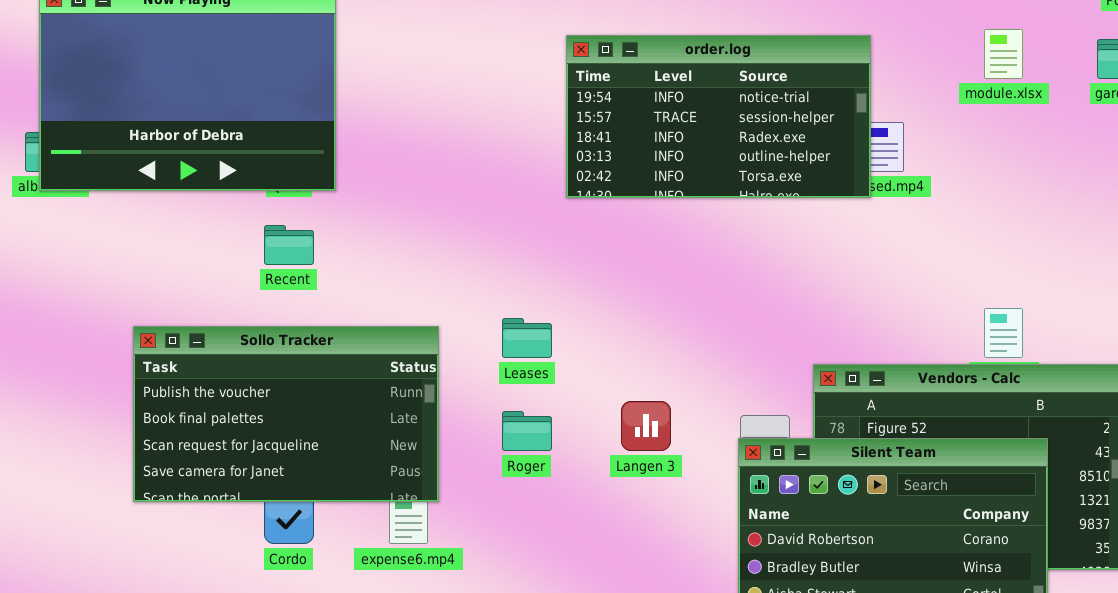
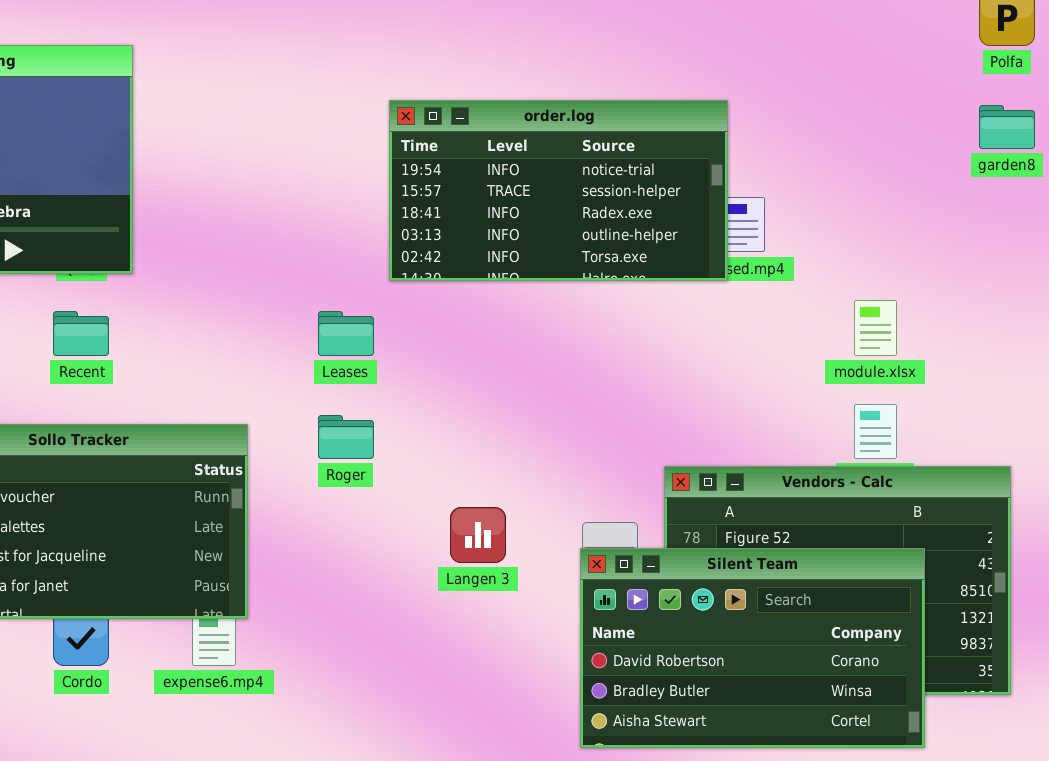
module.xlsx: [984,29,1023,79] -> [854,300,897,356], moved
Leases: [502,318,552,358] -> [318,311,374,356], moved
Roger: [502,411,552,451] -> [318,415,374,459], moved

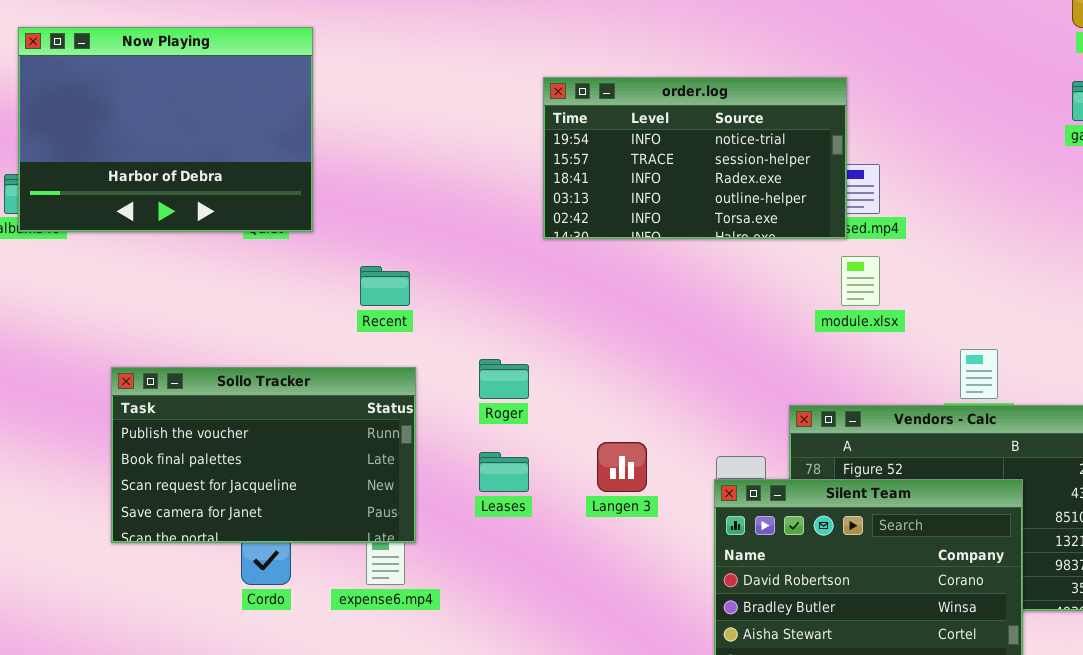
module.xlsx: [854,300,897,356] -> [841,256,880,306], moved
Recent: [53,311,109,356] -> [360,266,410,306], moved
Leases: [318,311,374,356] -> [479,452,529,492], moved

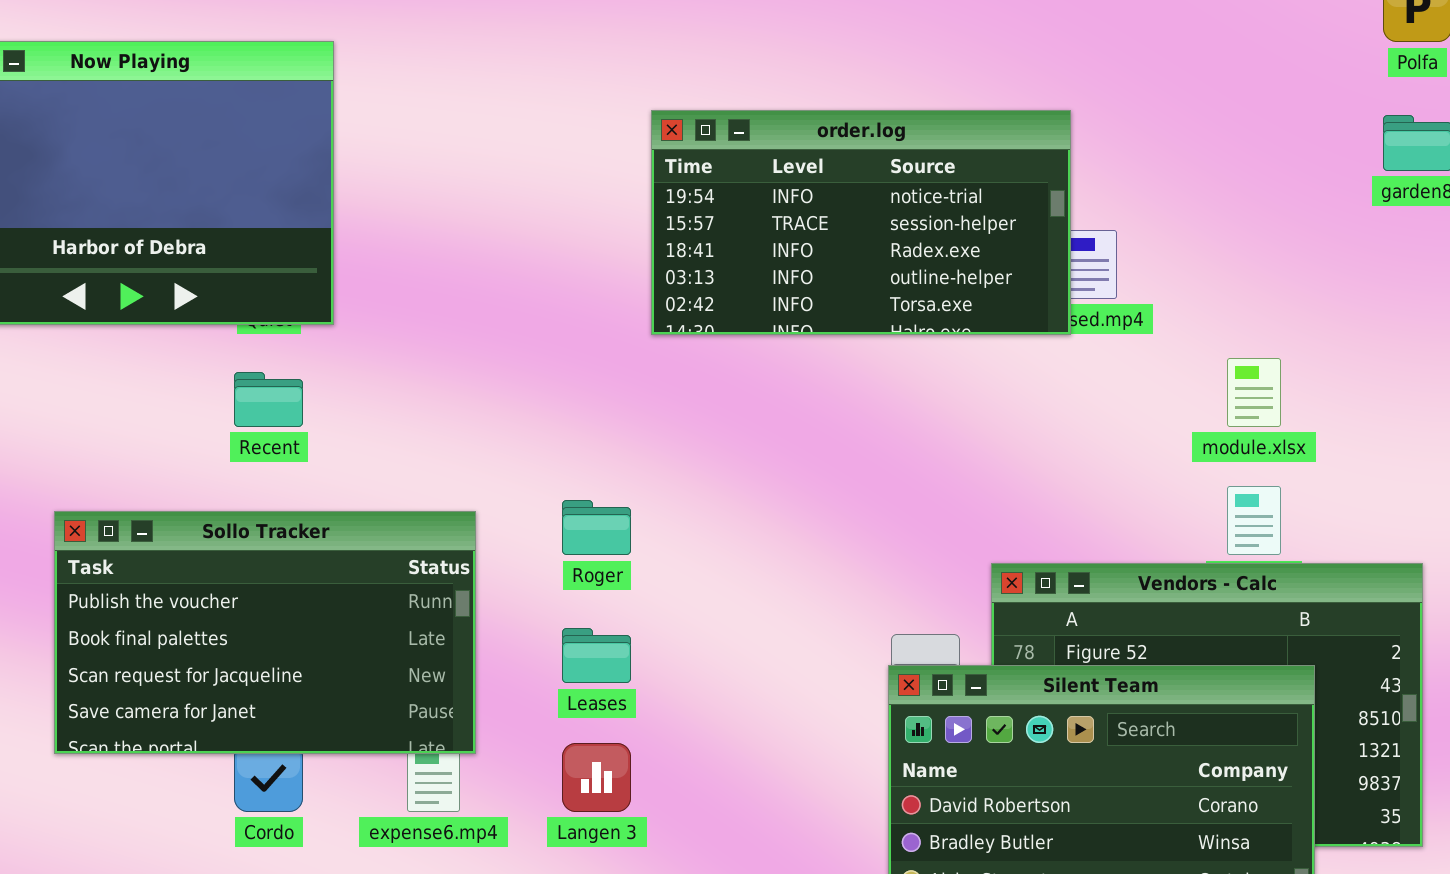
module.xlsx: [841,256,880,306] -> [1227,358,1281,427], moved
Recent: [360,266,410,306] -> [234,372,303,427], moved
Langen 3: [597,442,647,492] -> [562,743,631,812], moved

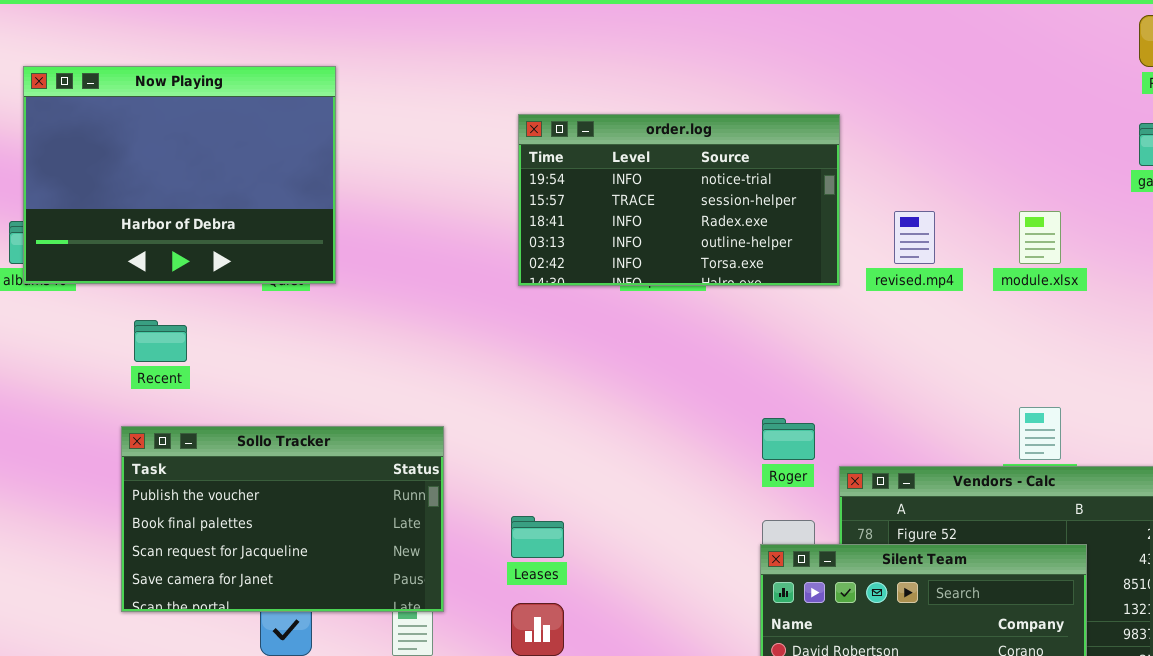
order.log: [651,110,1071,335] -> [518,114,840,286], moved
module.xlsx: [1227,358,1281,427] -> [1019,211,1061,264], moved
Recent: [234,372,303,427] -> [134,320,187,362], moved
Roger: [562,500,631,555] -> [762,418,815,460], moved

